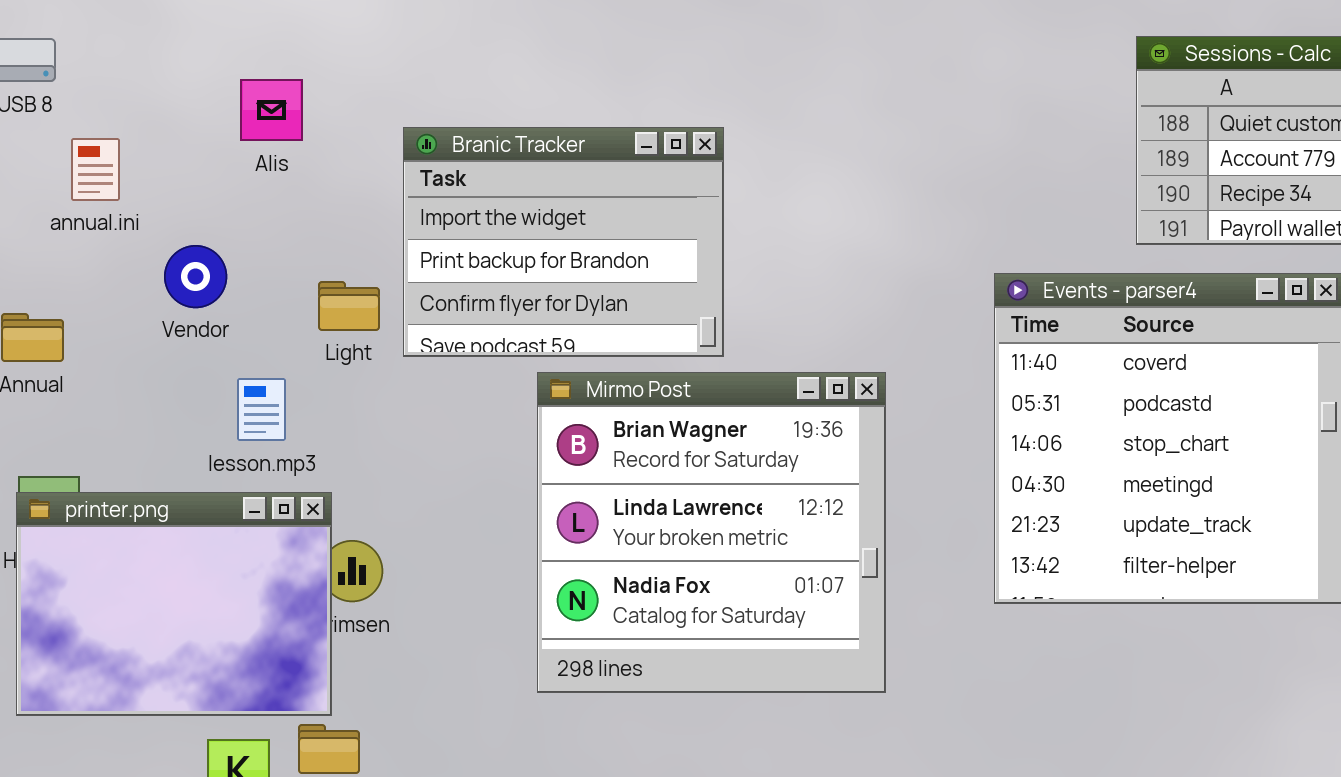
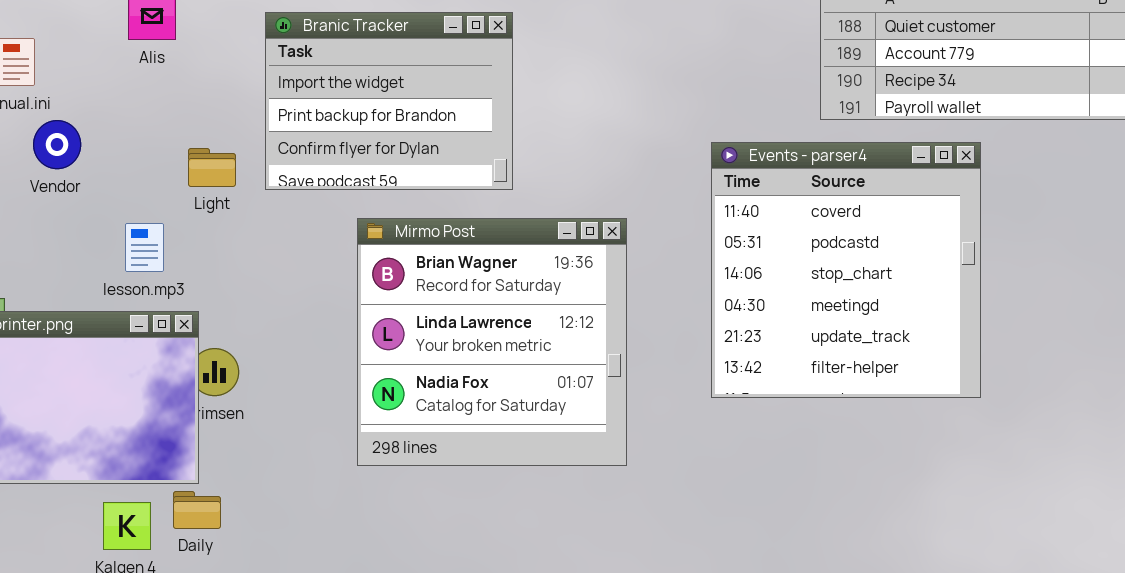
Branic Tracker: [403,127,724,357] -> [265,12,513,190], moved
Vendor: [164,245,227,308] -> [33,120,81,169], moved

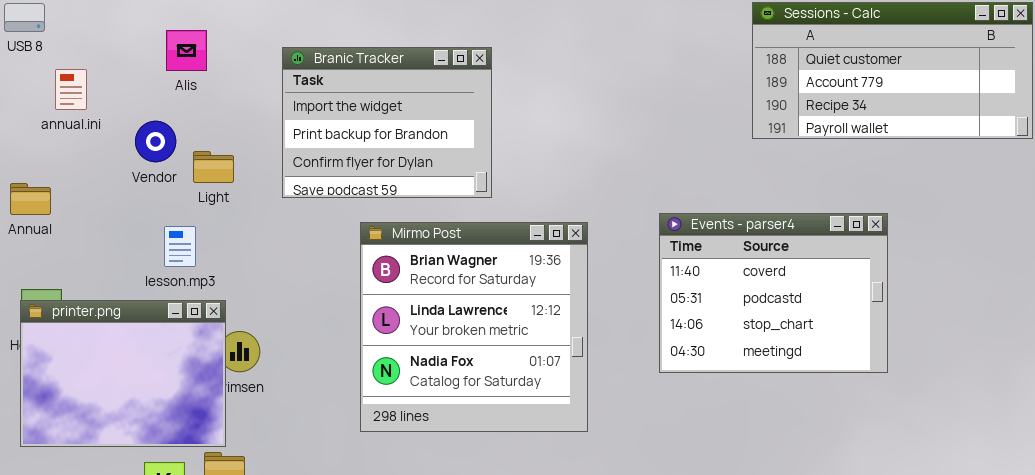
Vendor: [33,120,81,169] -> [135,121,176,162], moved
Events - parser4: [711,142,981,398] -> [659,213,888,373], resized
Light: [188,148,236,187] -> [193,151,234,183], moved

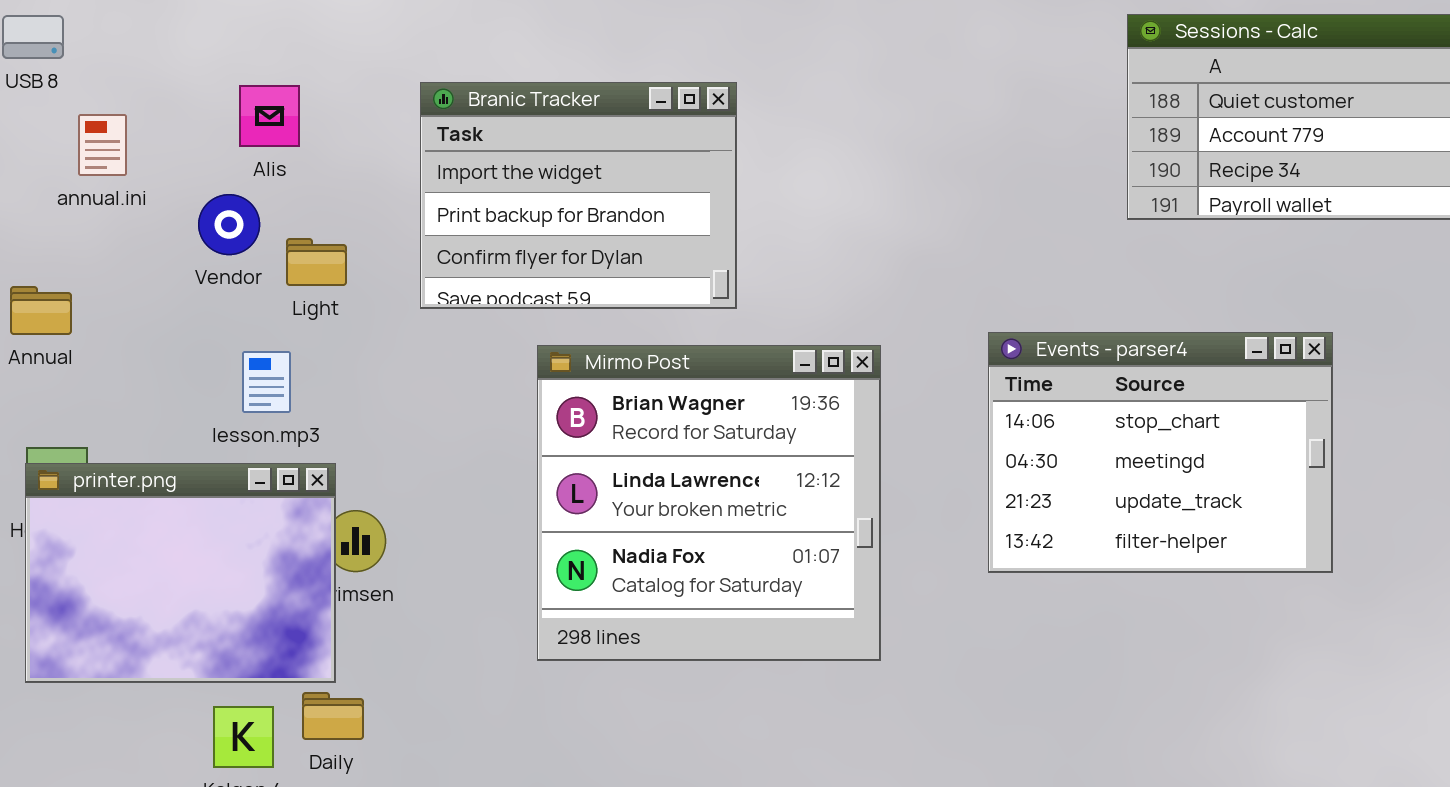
Alis: [166,30,207,71] -> [239,85,300,147], moved
Events - parser4: [659,213,888,373] -> [988,332,1333,573], scrolled down 2 rows

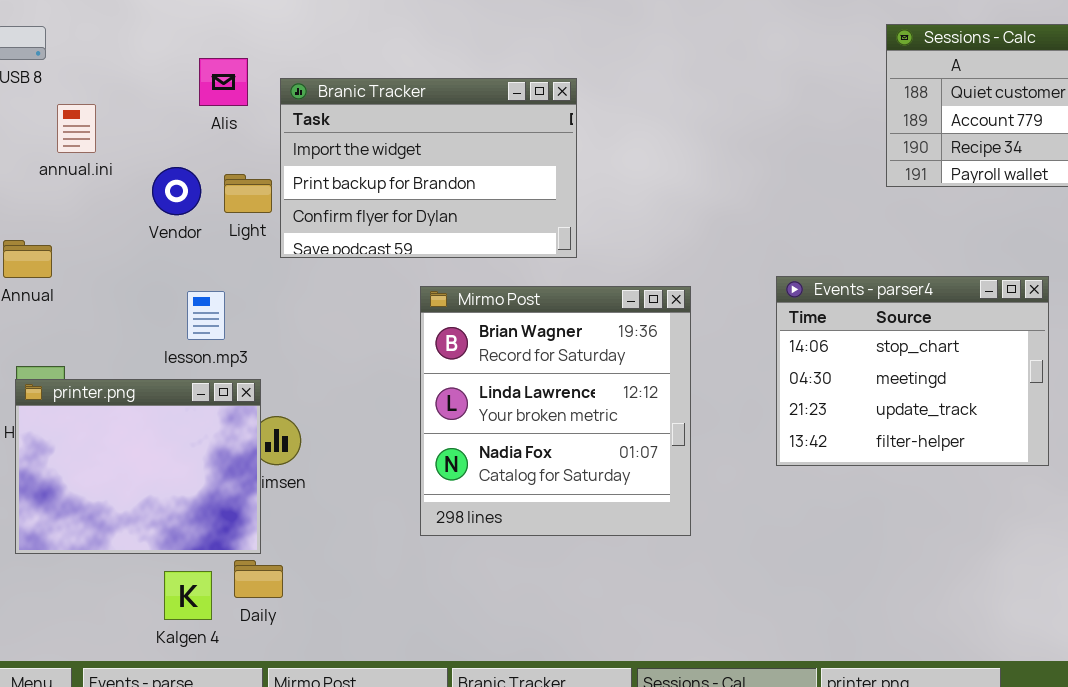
Branic Tracker: [420,82,737,309] -> [280,78,577,258], resized
Alis: [239,85,300,147] -> [199,58,248,106], moved
Light: [286,238,347,286] -> [224,174,272,213], moved

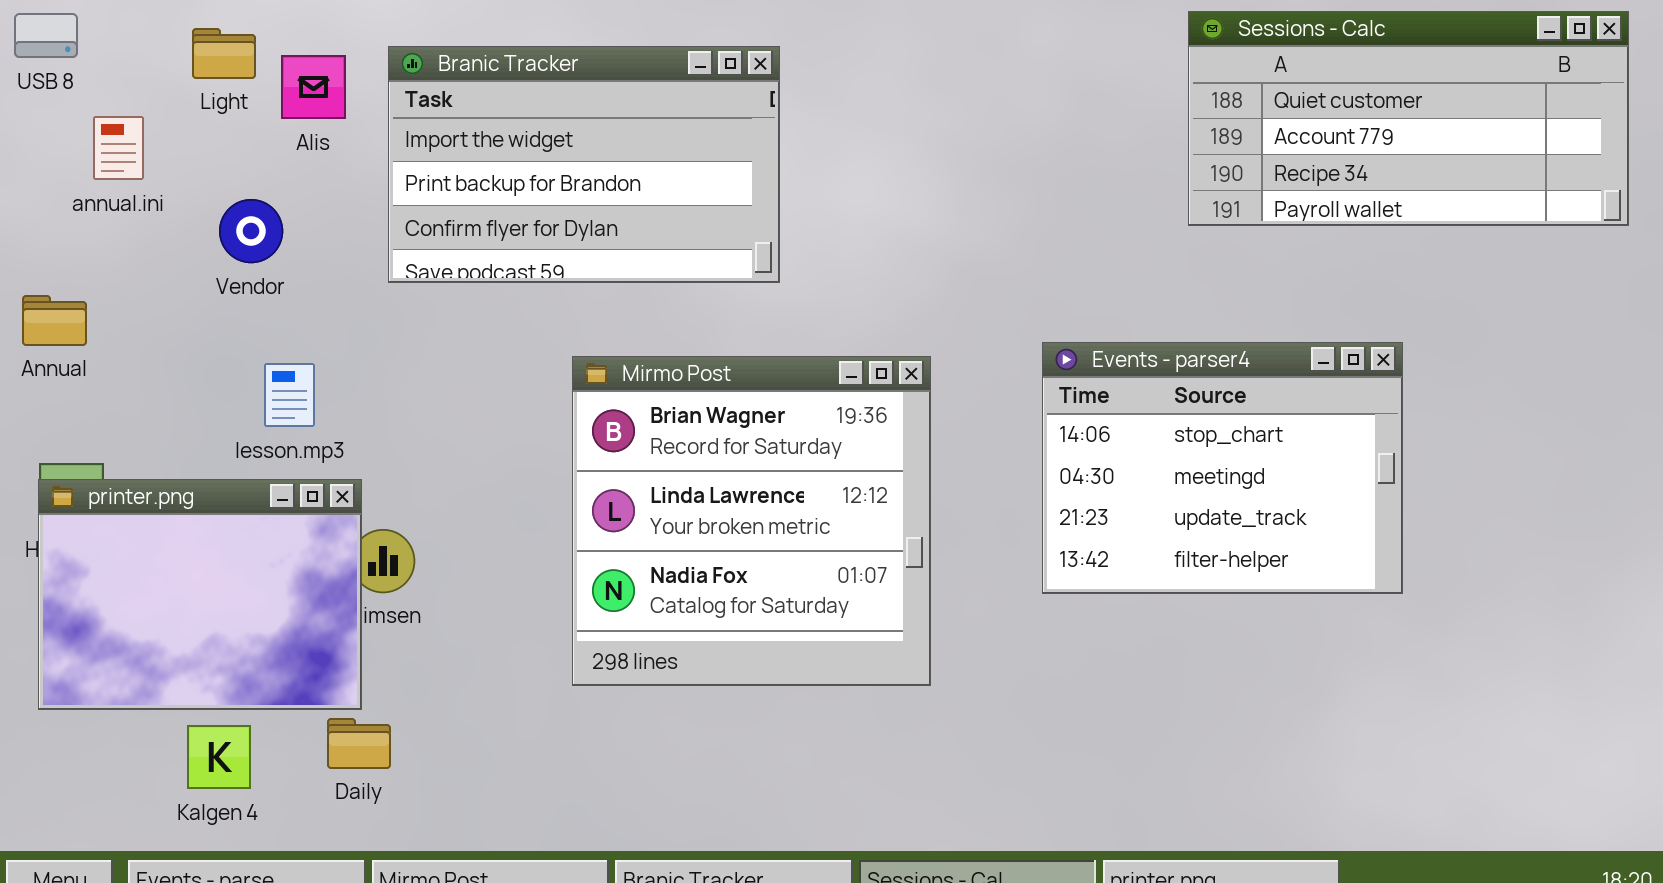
Branic Tracker: [280,78,577,258] -> [388,46,780,283], moved
Light: [224,174,272,213] -> [192,28,256,79], moved
Kalgen 4: [164,571,212,620] -> [187,725,251,789], moved

